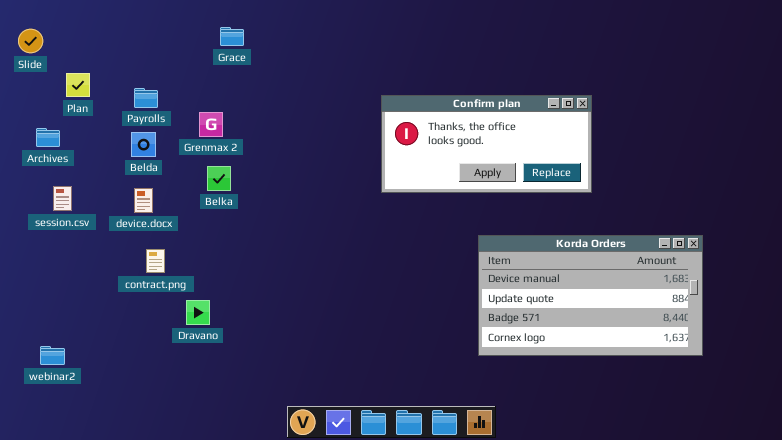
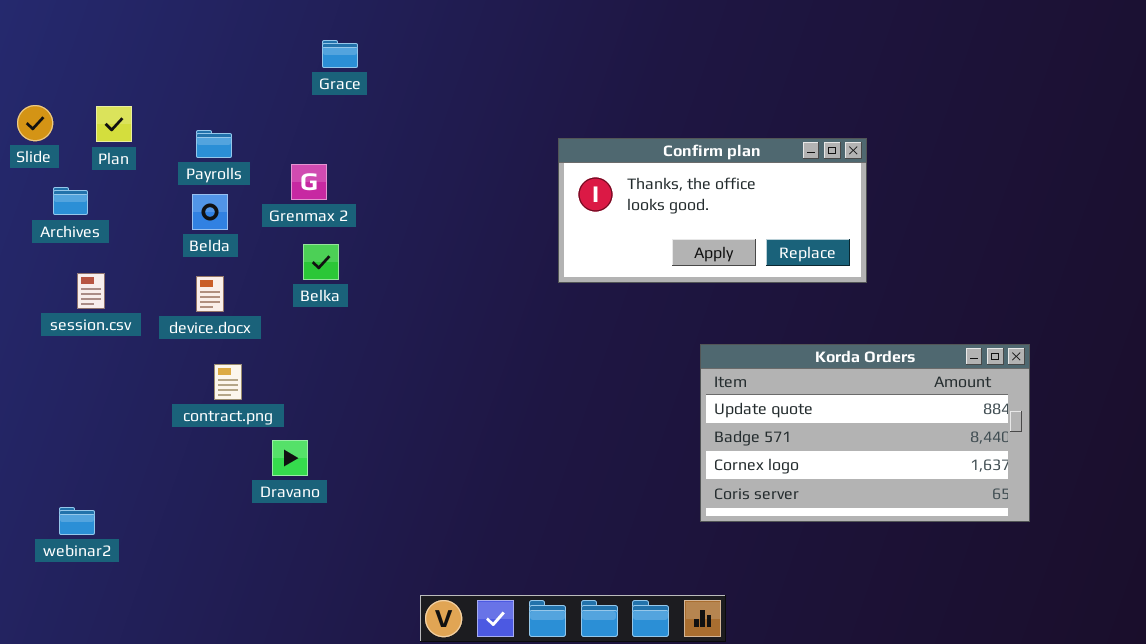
Slide: [18,29,43,53] -> [17,105,53,141], moved
Korda Orders: [478,235,703,356] -> [700,344,1030,522], scrolled down 1 row

